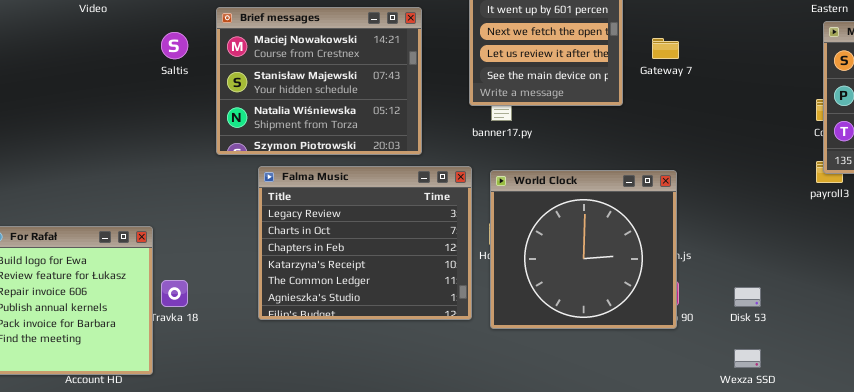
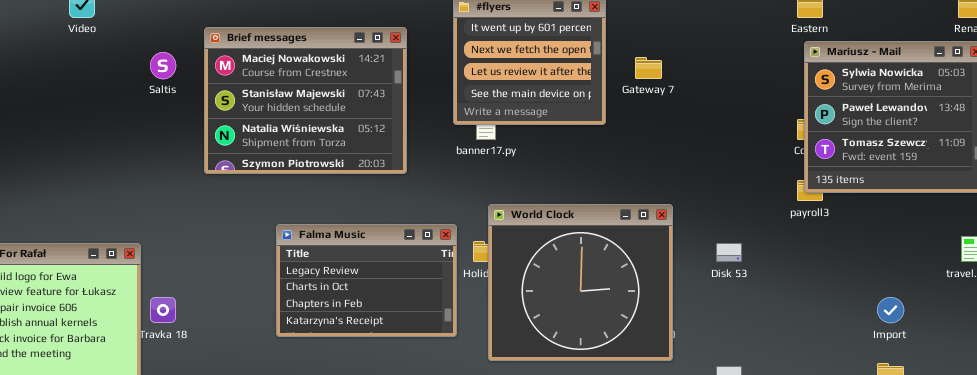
Falma Music: [258,166,472,320] -> [276,224,457,337], resized
World Clock: [490,170,677,329] -> [488,204,673,361], moved
Disk 53: [734,287,761,307] -> [716,243,742,262], moved

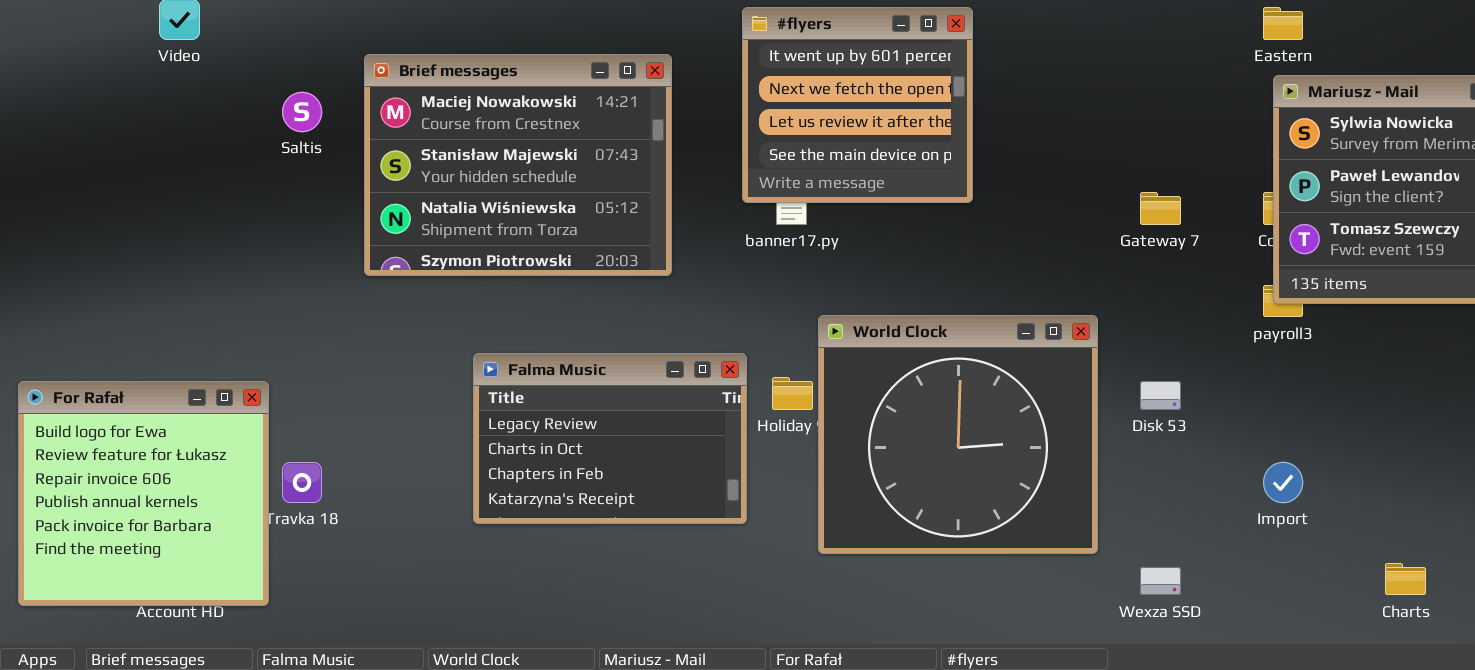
Gateway 7: [635,57,662,79] -> [1140,192,1181,225], moved
World Clock: [488,204,673,361] -> [818,315,1098,554], moved
Import: [877,297,904,323] -> [1263,462,1303,503], moved

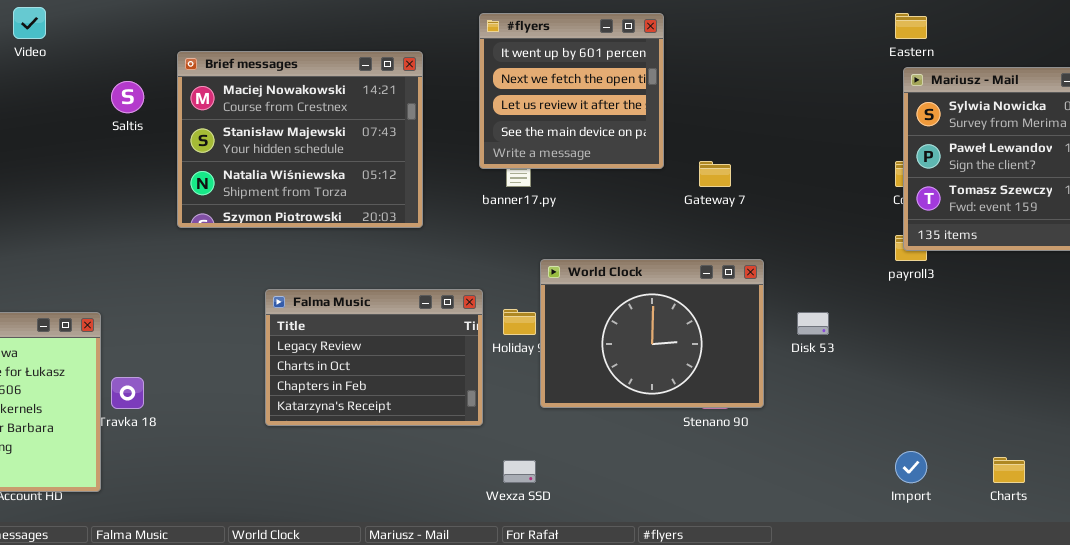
Gateway 7: [1140,192,1181,225] -> [699,161,731,187], moved
World Clock: [818,315,1098,554] -> [540,259,764,408], resized
Import: [1263,462,1303,503] -> [895,451,927,483], moved
Wexza SSD: [1140,567,1181,595] -> [503,460,536,483], moved

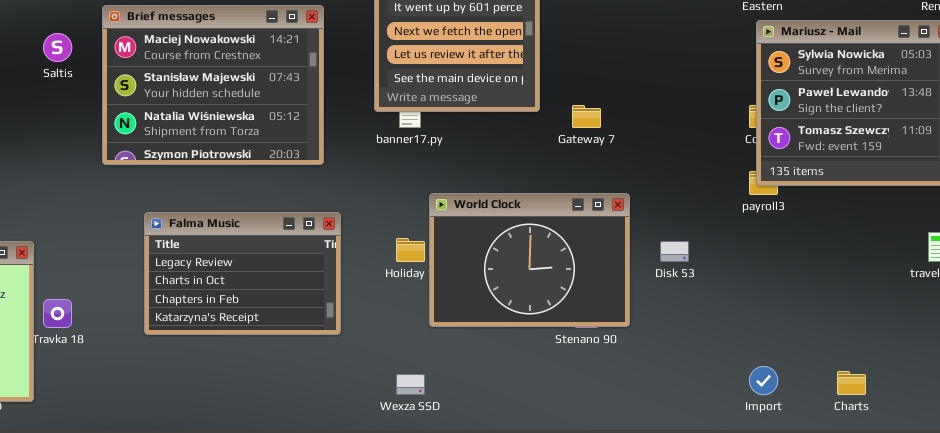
Falma Music: [265,289,483,426] -> [144,212,341,335], moved

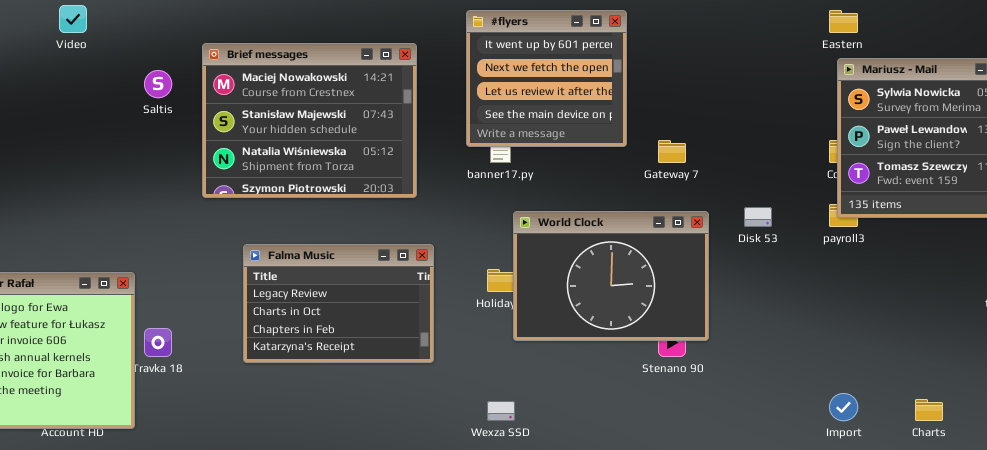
World Clock: [429,193,630,327] -> [513,211,709,341], moved
Disk 53: [660,241,689,262] -> [744,207,772,227], moved

